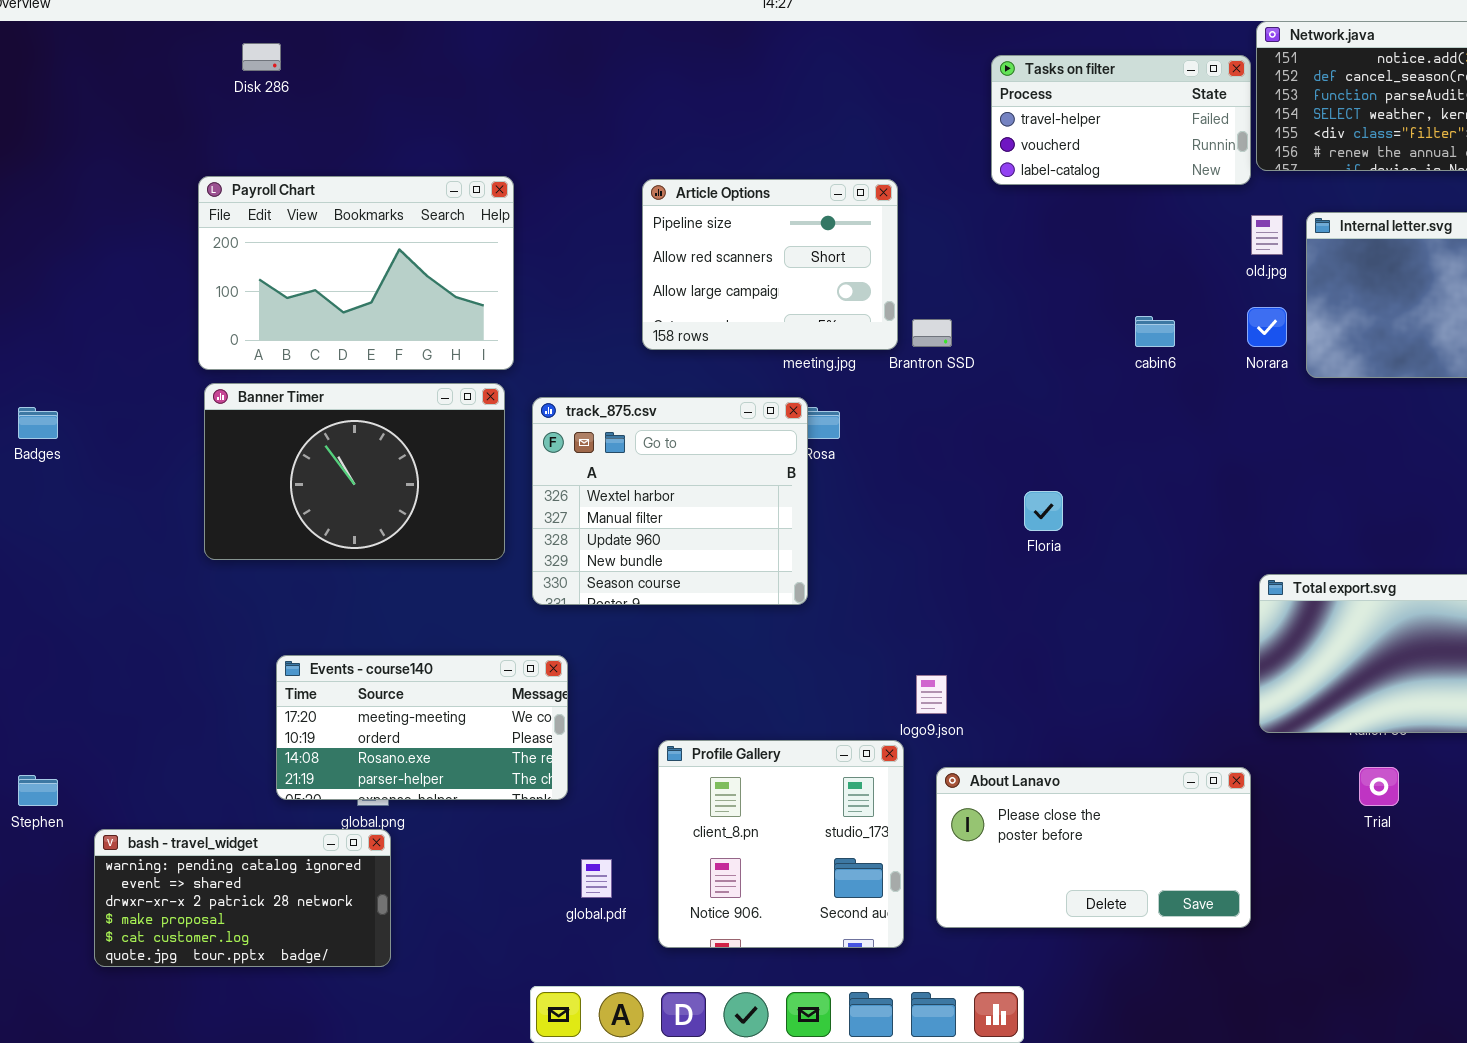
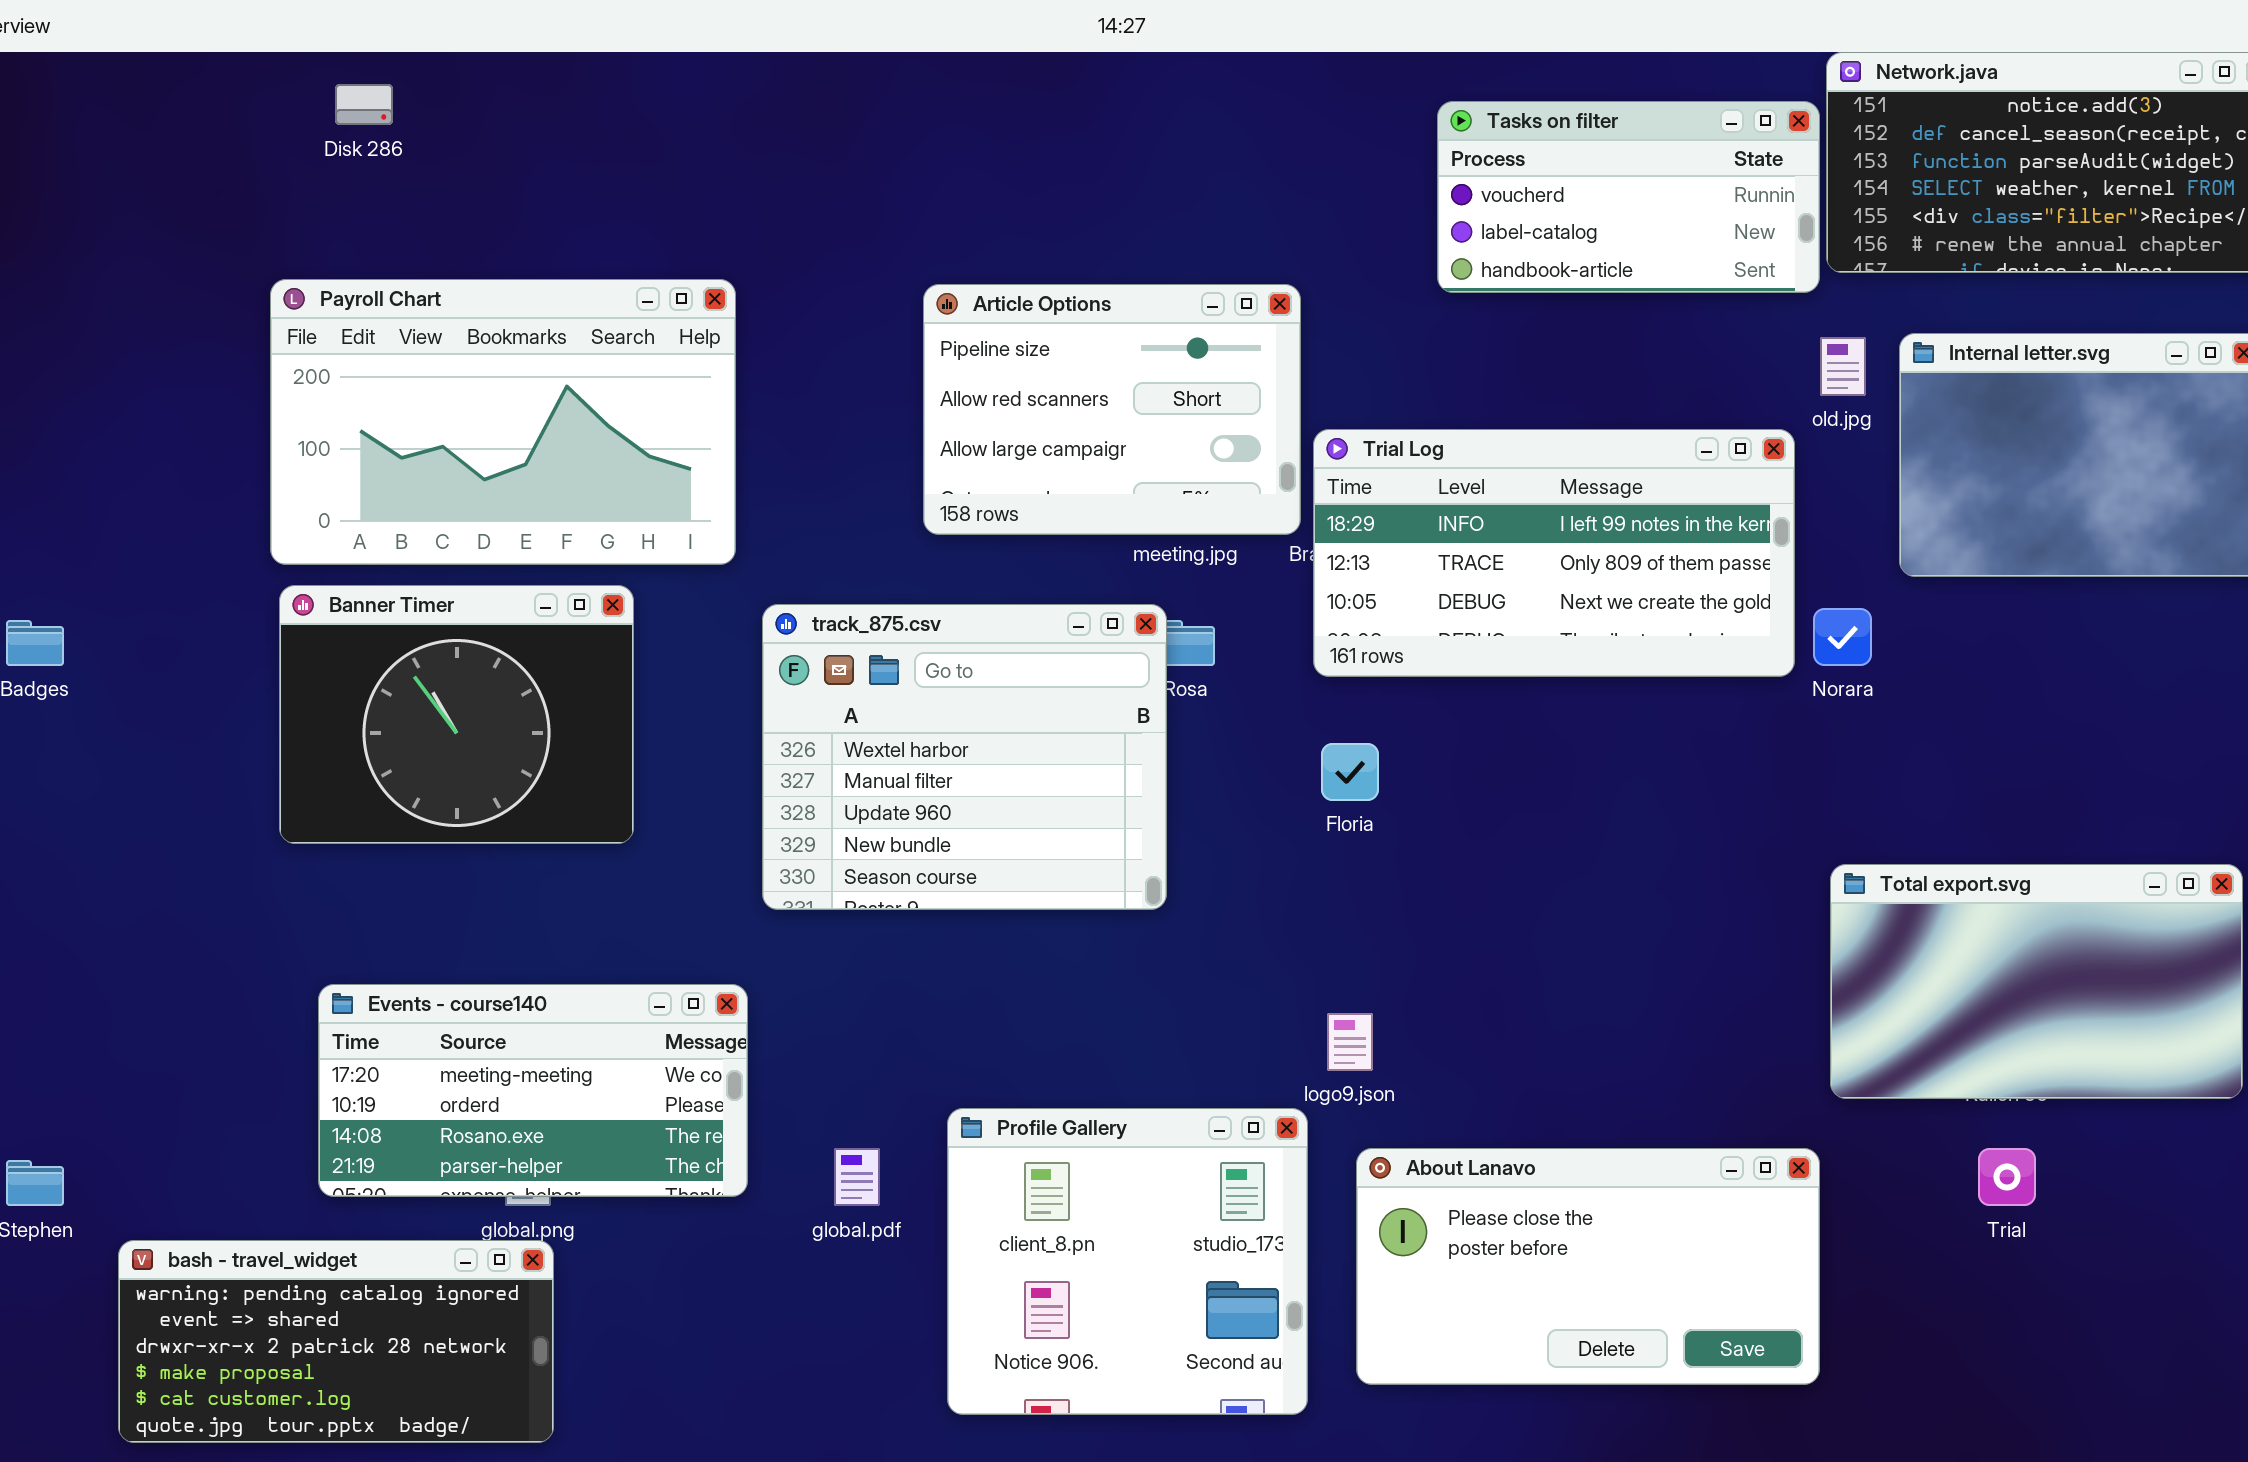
Tasks on filter: [991,55,1251,185] -> [1437,101,1820,293], scrolled down 1 row
Trial Log: none -> [1313,429,1795,677], opened
Norara: [1247,307,1287,347] -> [1813,608,1872,666], moved
Banner Timer: [204,383,505,560] -> [279,585,634,844], resized
Floria: [1024,491,1063,531] -> [1321,743,1379,801], moved
Events - course140: [276,655,568,800] -> [318,984,748,1197], moved
global.pdf: [581,859,612,898] -> [834,1148,880,1206], moved

